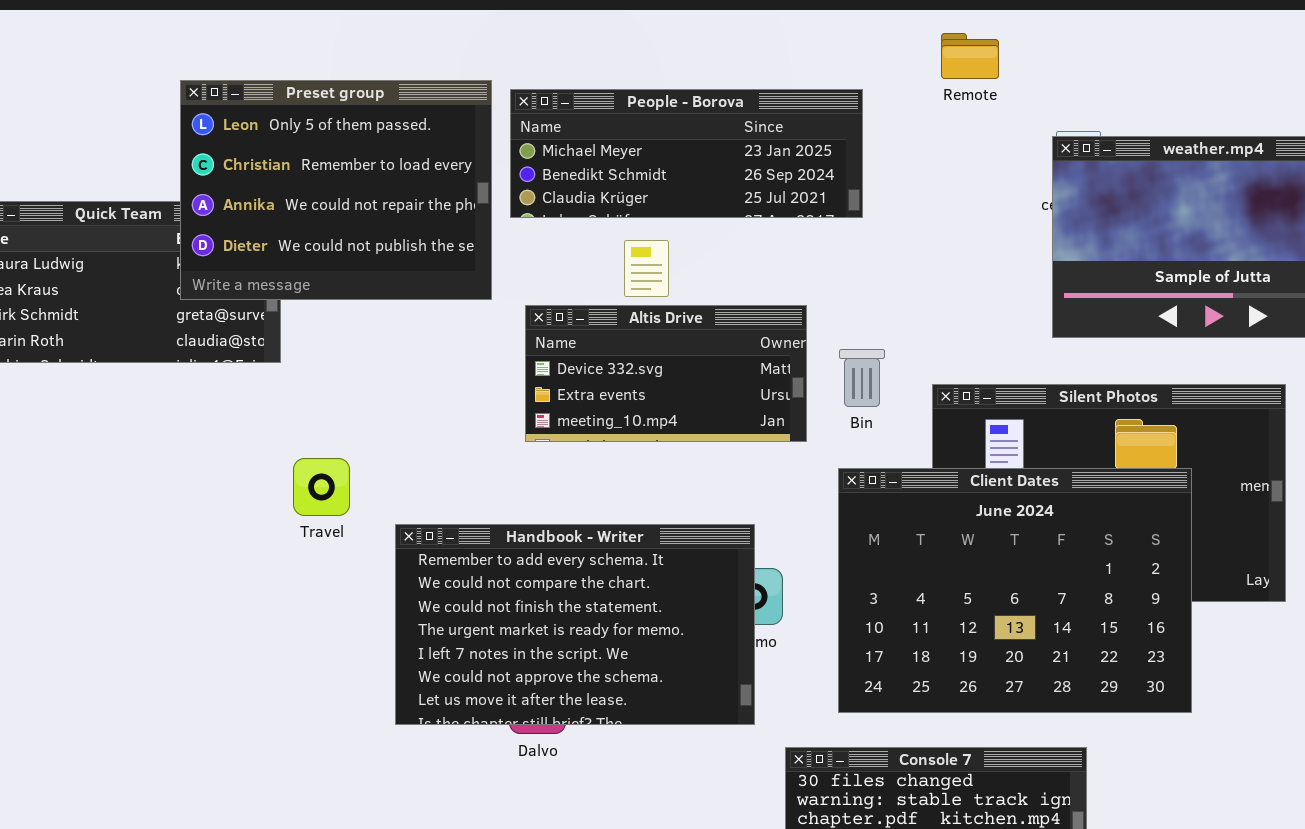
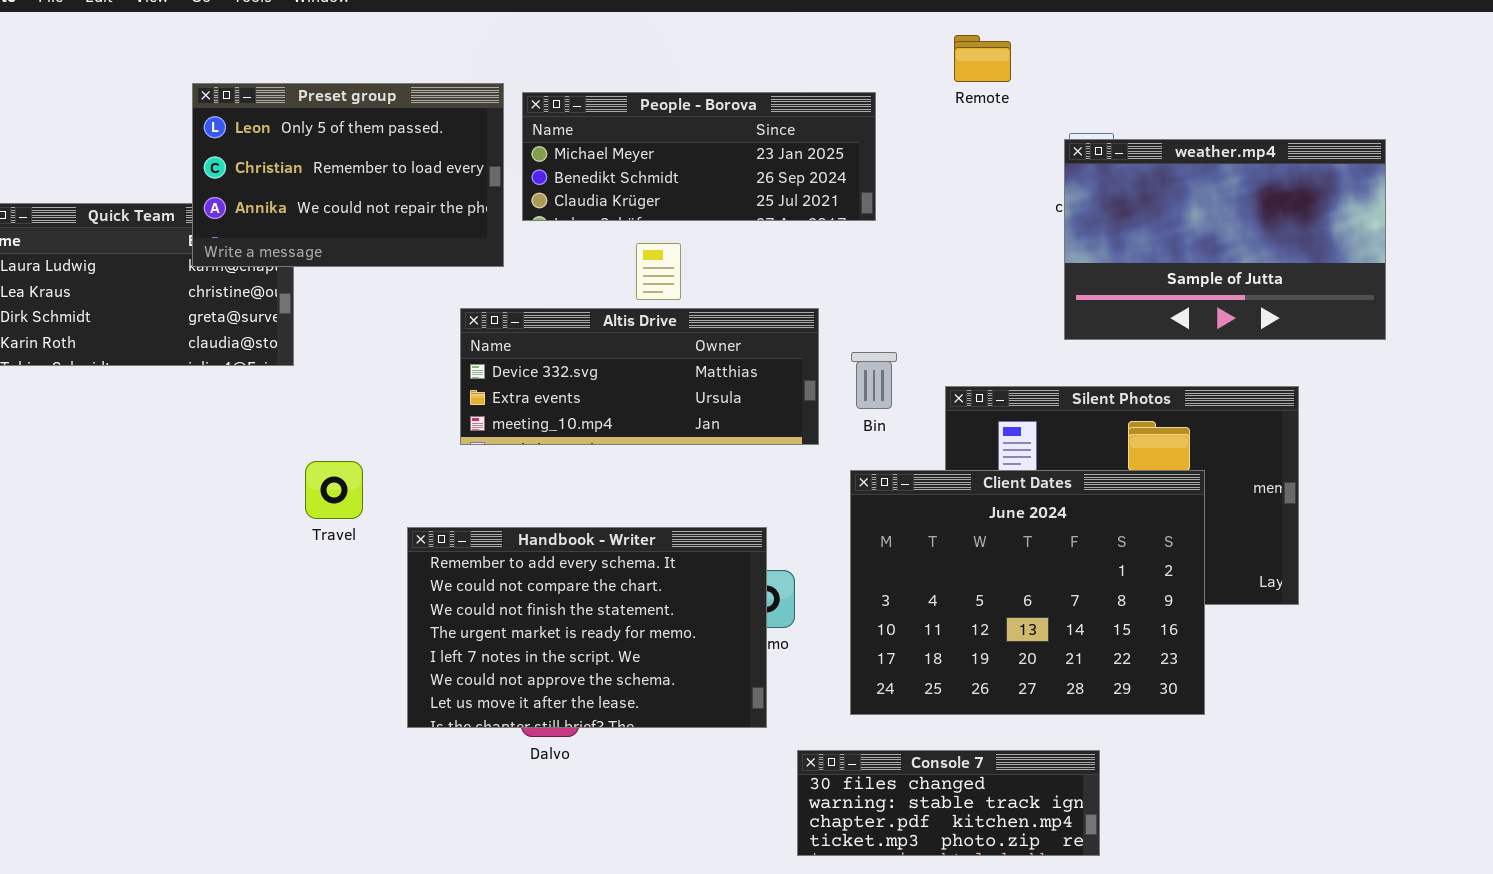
Preset group: [180,80,492,300] -> [192,83,504,267], resized
Altis Drive: [525,305,807,442] -> [460,308,819,445], resized

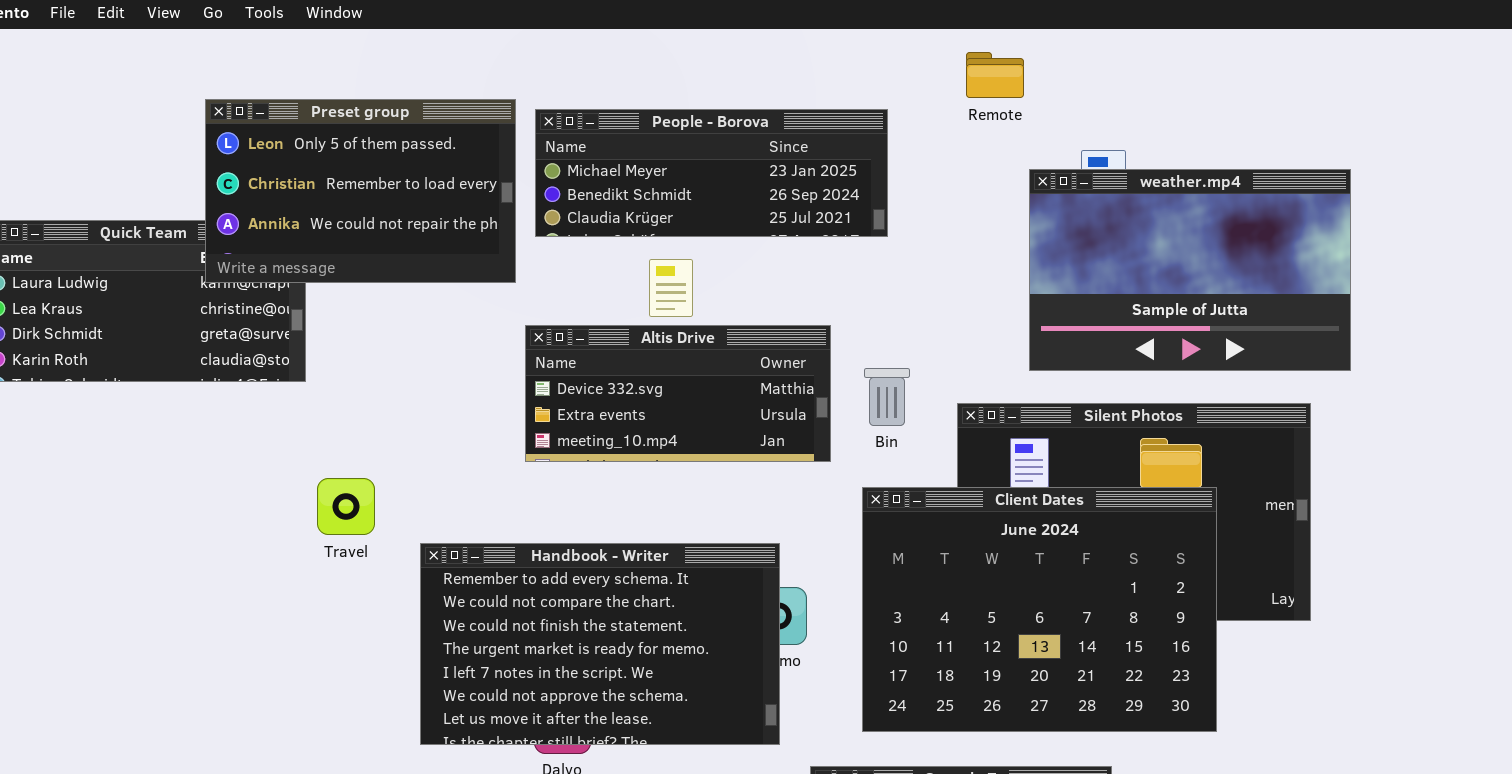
weather.mp4: [1064,139,1386,340] -> [1029,169,1351,371], moved
Altis Drive: [460,308,819,445] -> [525,325,831,462], resized

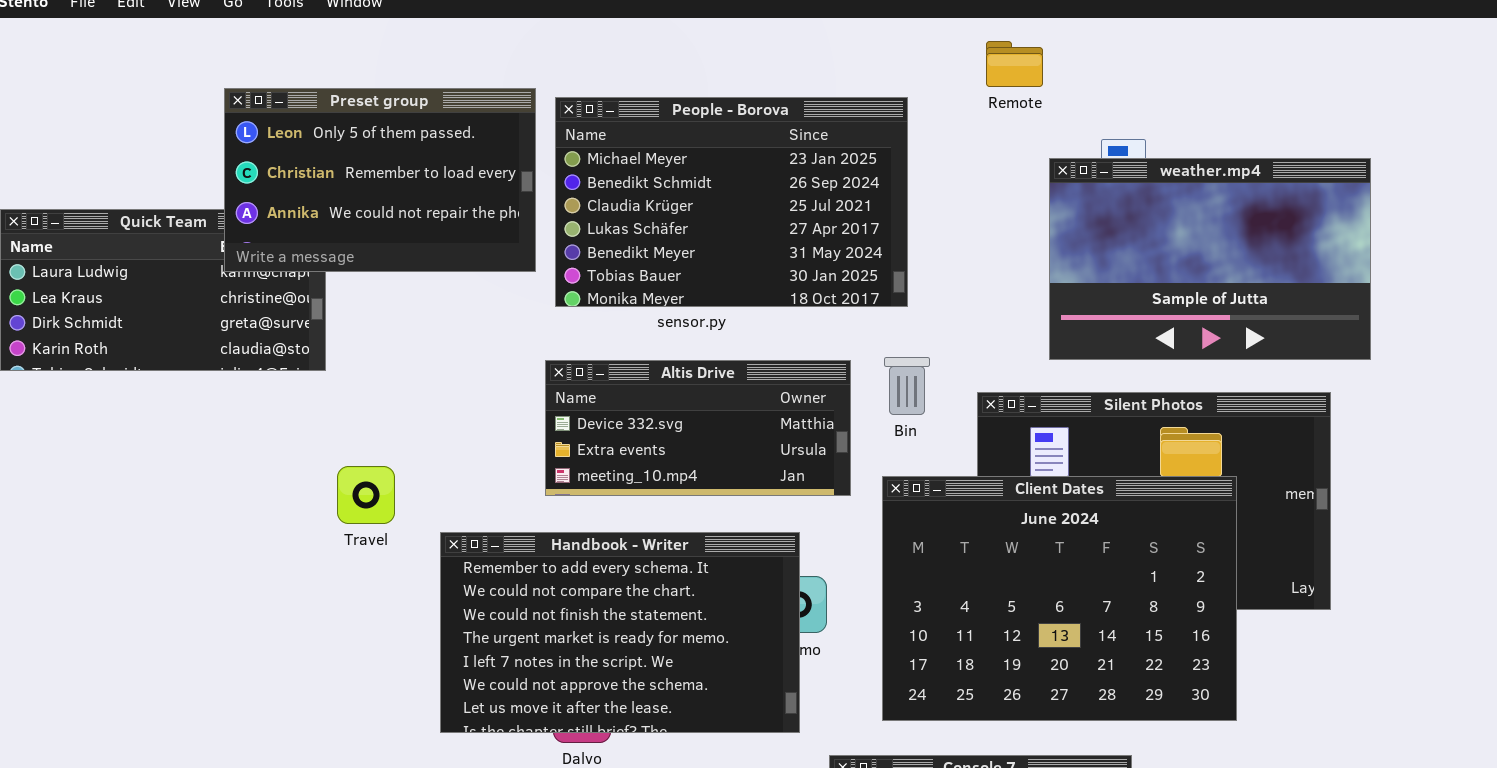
People - Borova: [535,109,888,237] -> [555,97,908,307], resized
Altis Drive: [525,325,831,462] -> [545,360,851,496], moved

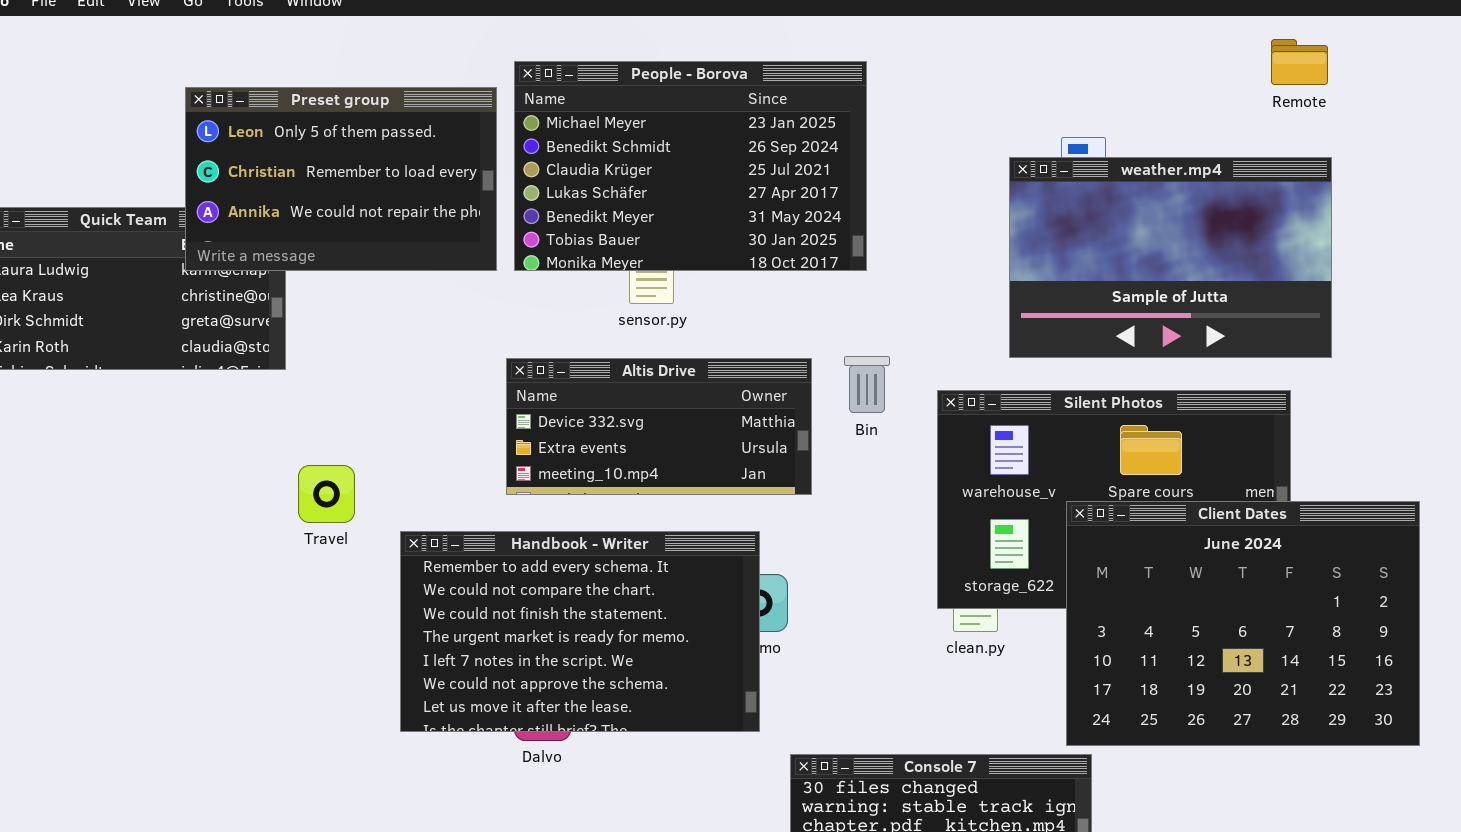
Remote: [986,41,1043,87] -> [1271,39,1328,85], moved
People - Borova: [555,97,908,307] -> [514,61,867,271], moved
Client Dates: [882,476,1237,721] -> [1066,501,1420,746], moved

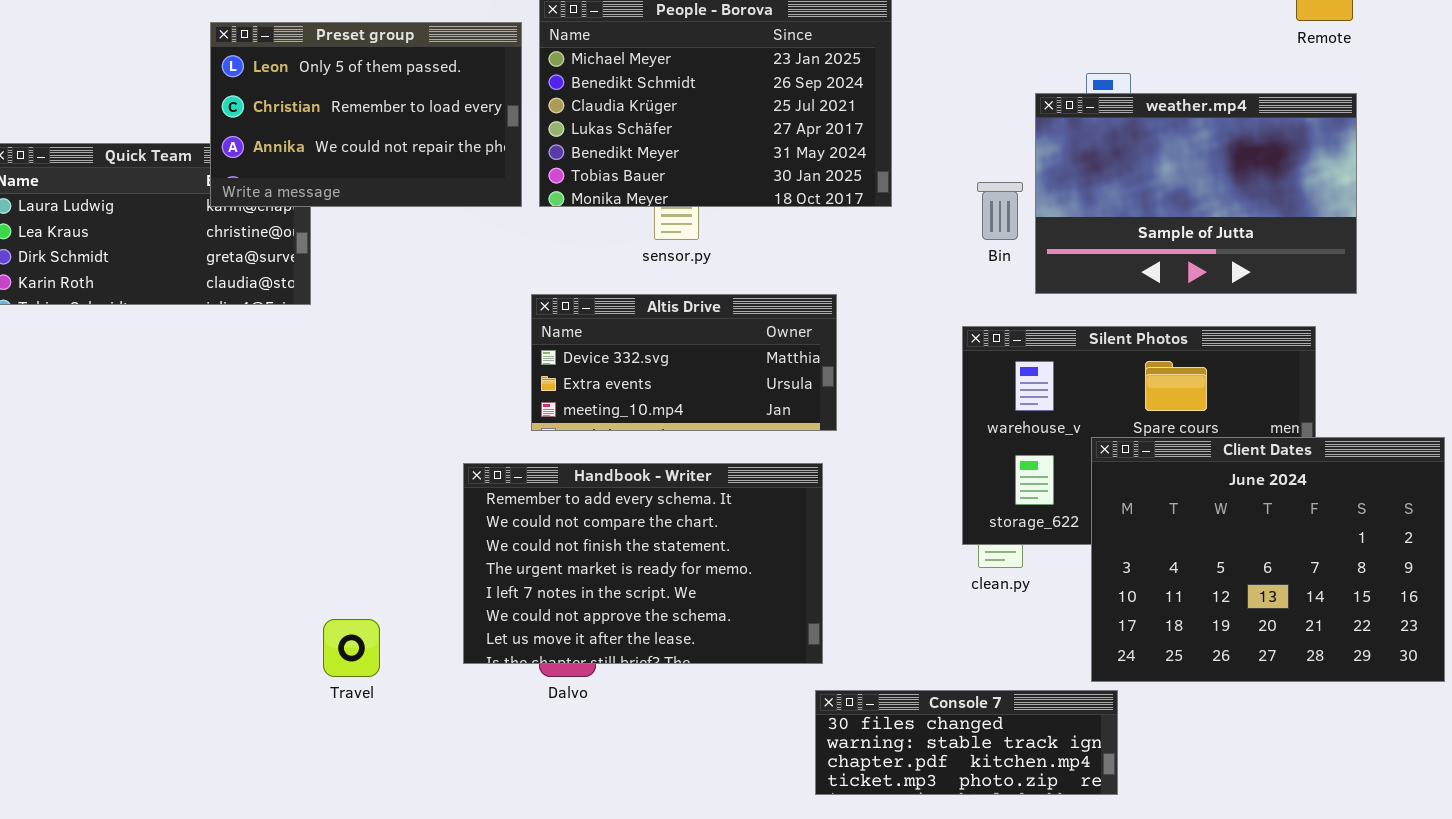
Bin: [844,356,890,413] -> [977,182,1023,240], moved
Travel: [298,465,355,523] -> [323,619,380,677], moved
Handbook - Writer: [400,531,760,732] -> [463,463,823,664], moved

